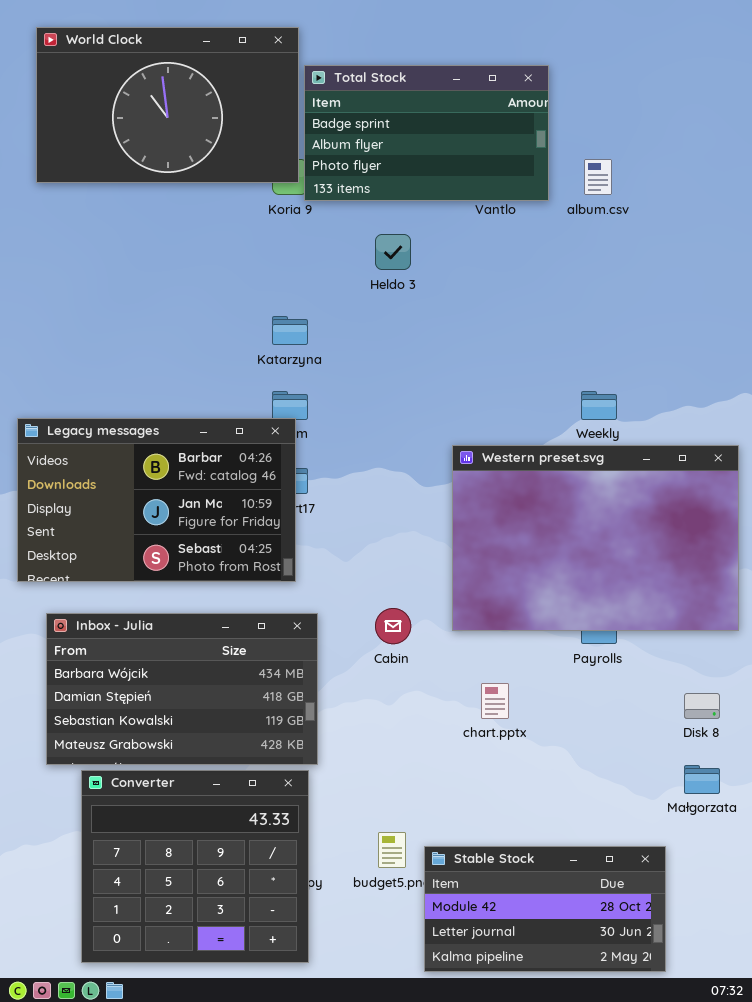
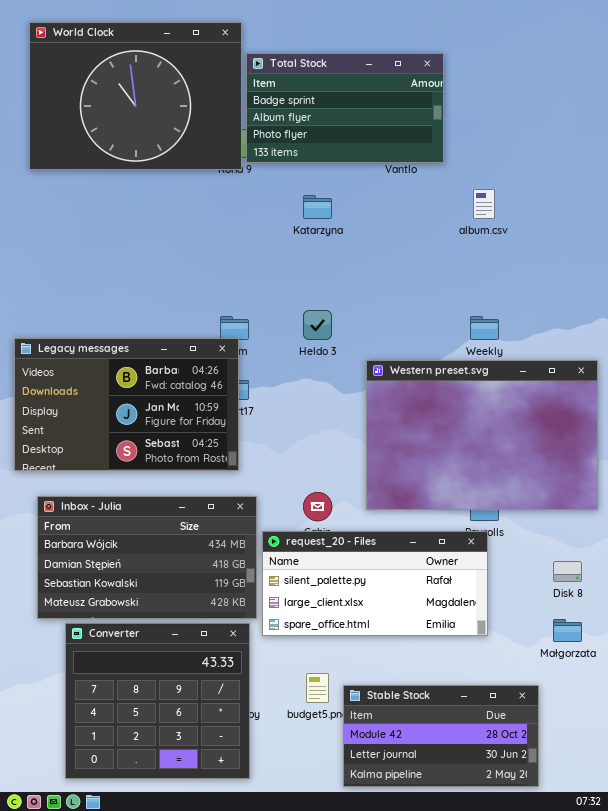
World Clock: [36,27,299,183] -> [29,22,242,170], resized
album.csv: [584,159,612,195] -> [473,189,495,219], moved
Heldo 3: [375,234,411,270] -> [303,310,332,340], moved
Katarzyna: [272,316,308,345] -> [303,195,332,219], moved
request_20 - Files: none -> [262,531,488,636], opened

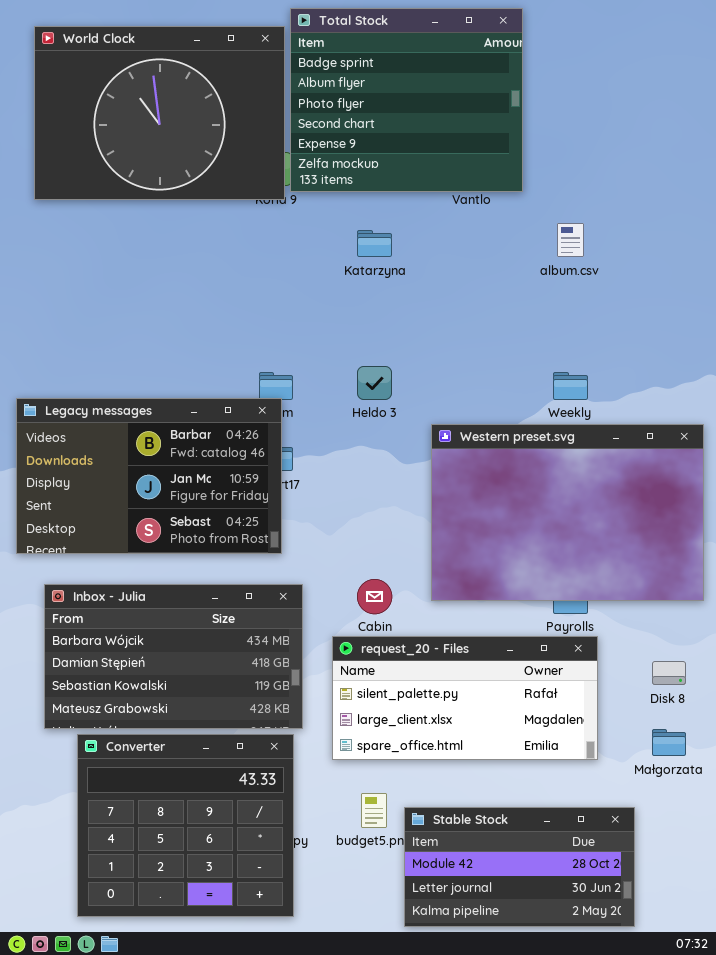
Total Stock: [246,53,444,163] -> [290,8,523,192], resized
request_20 - Files: [262,531,488,636] -> [332,636,598,760], moved

